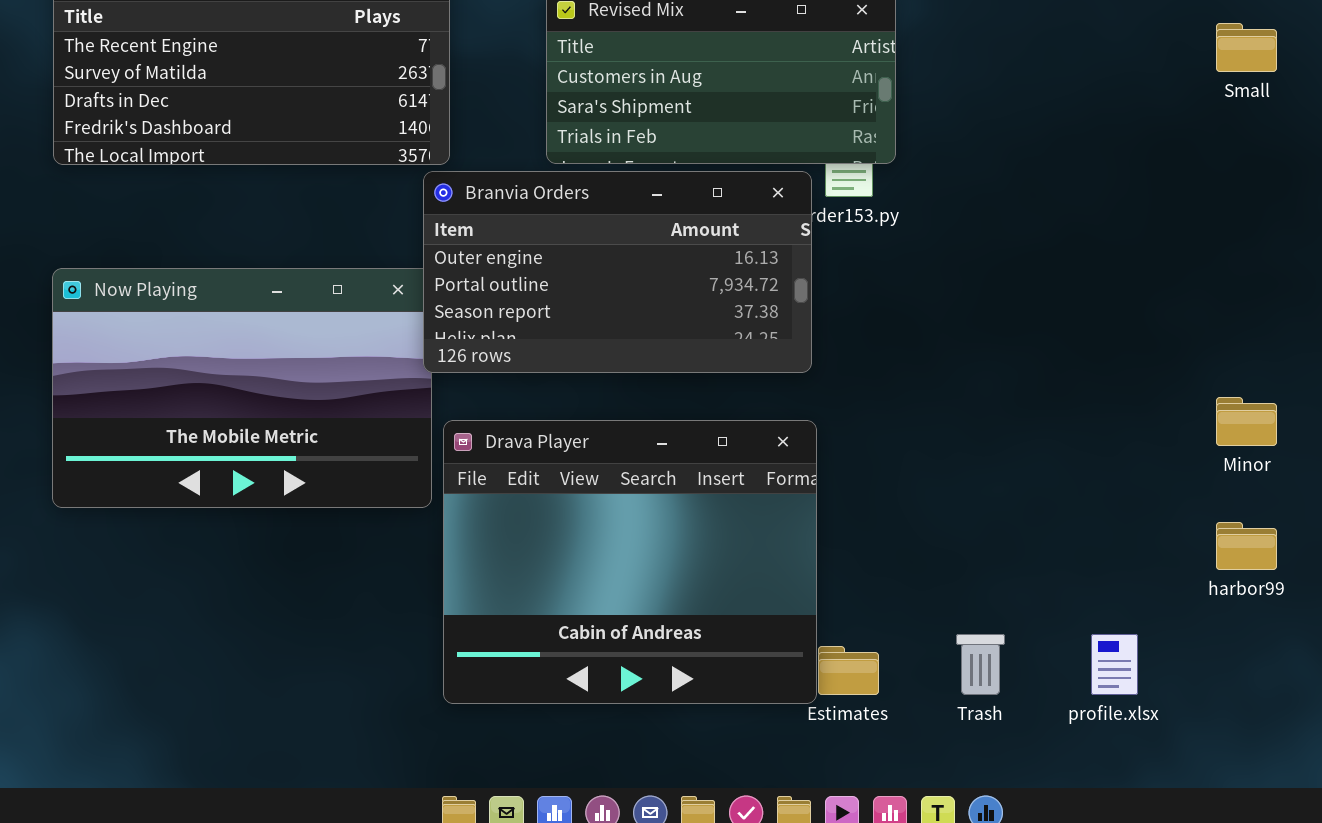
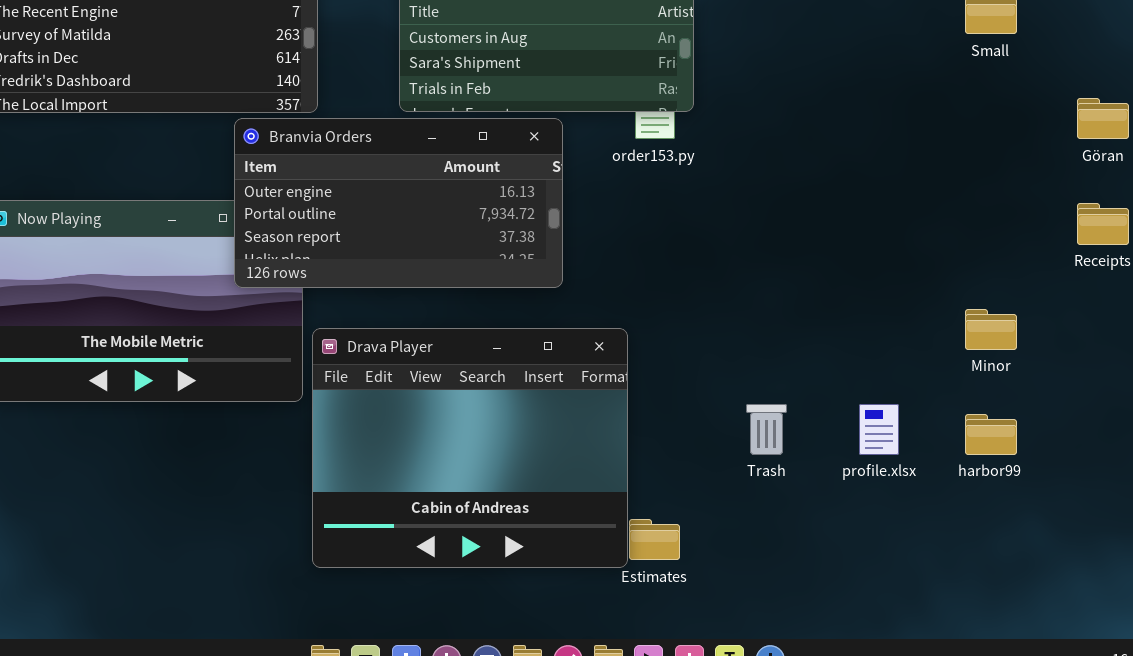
Branvia Orders: [423,171,812,373] -> [234,118,563,288], moved
Trash: [956,634,1005,695] -> [746,404,787,455], moved
profile.xlsx: [1091,634,1138,695] -> [859,404,899,455], moved

